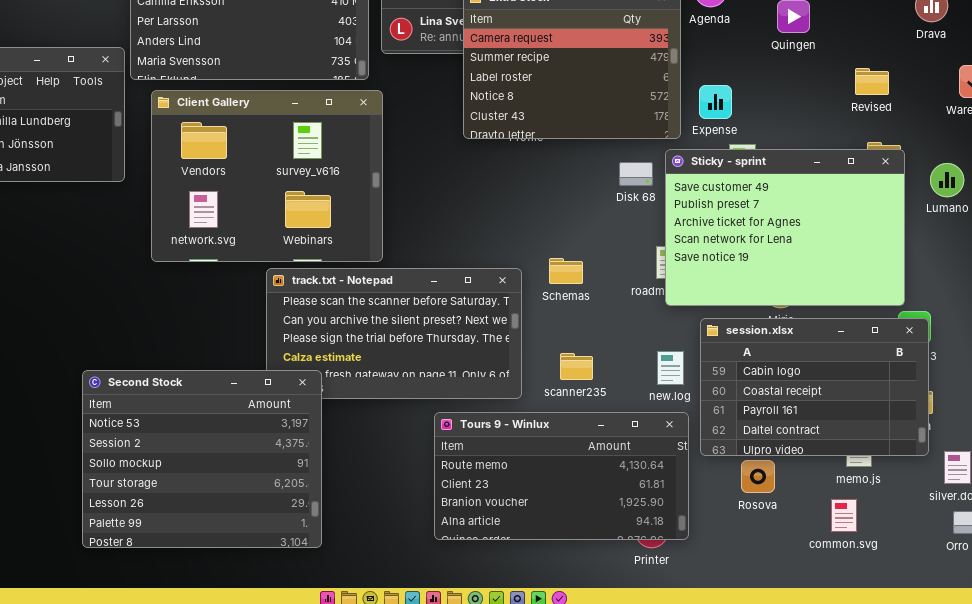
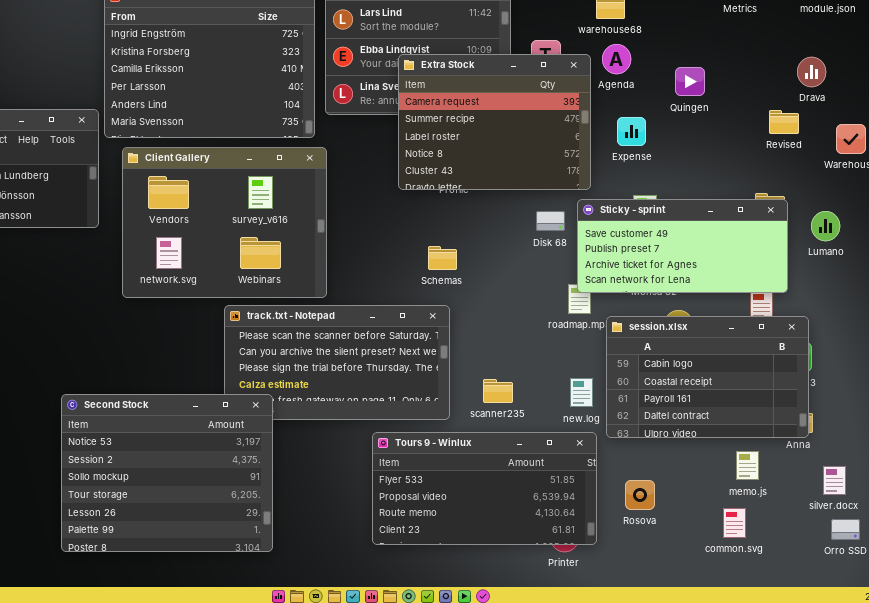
Revised: [855,68,889,95] -> [769,110,799,134], moved
Expense: [699,85,732,119] -> [617,117,646,146], moved
Sticky - sprint: [665,149,905,306] -> [577,199,788,293], resized
Schemas: [549,258,583,284] -> [428,246,457,270], moved
session.xlsx: [700,318,929,456] -> [606,316,809,438], moved
Tours 9 - Winlux: [434,412,689,540] -> [372,432,597,545], scrolled up 2 rows
Rosova: [741,460,775,493] -> [625,480,655,510], moved

